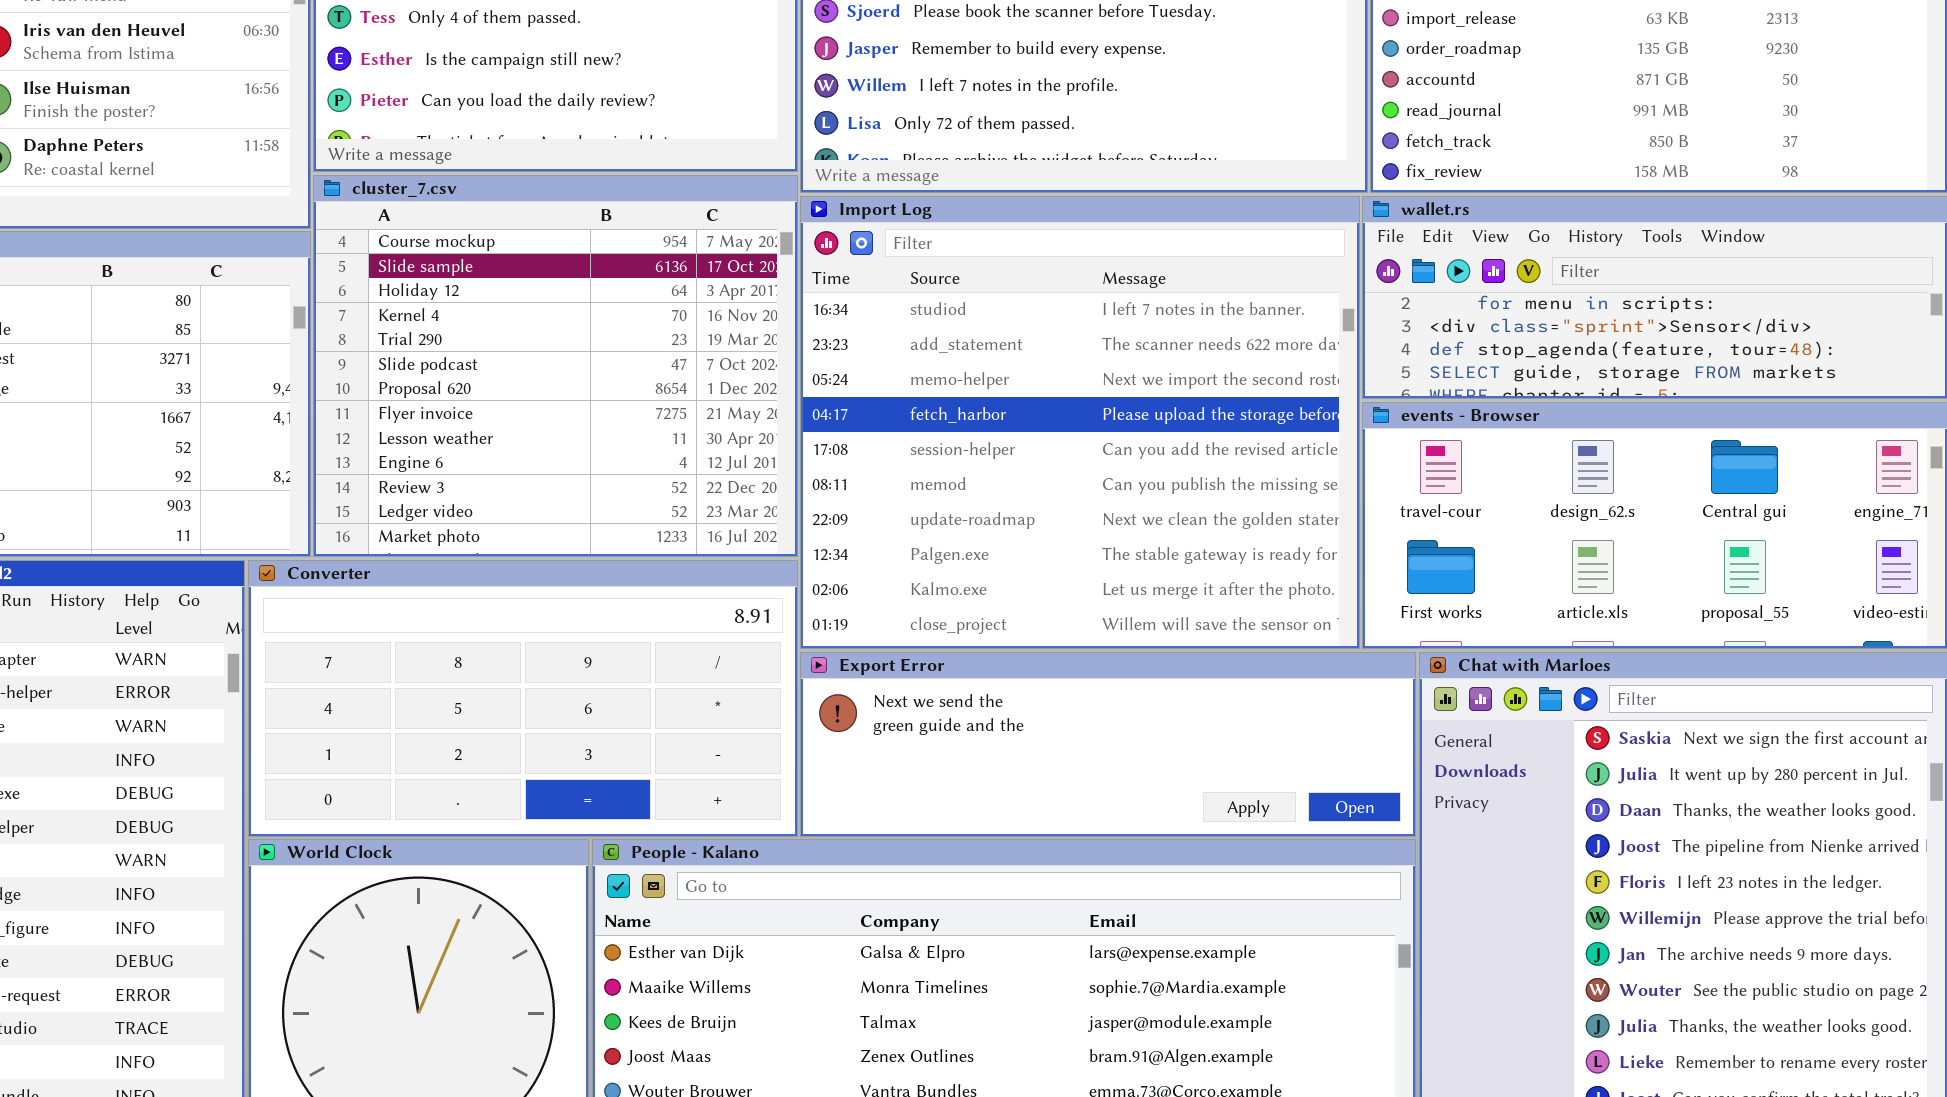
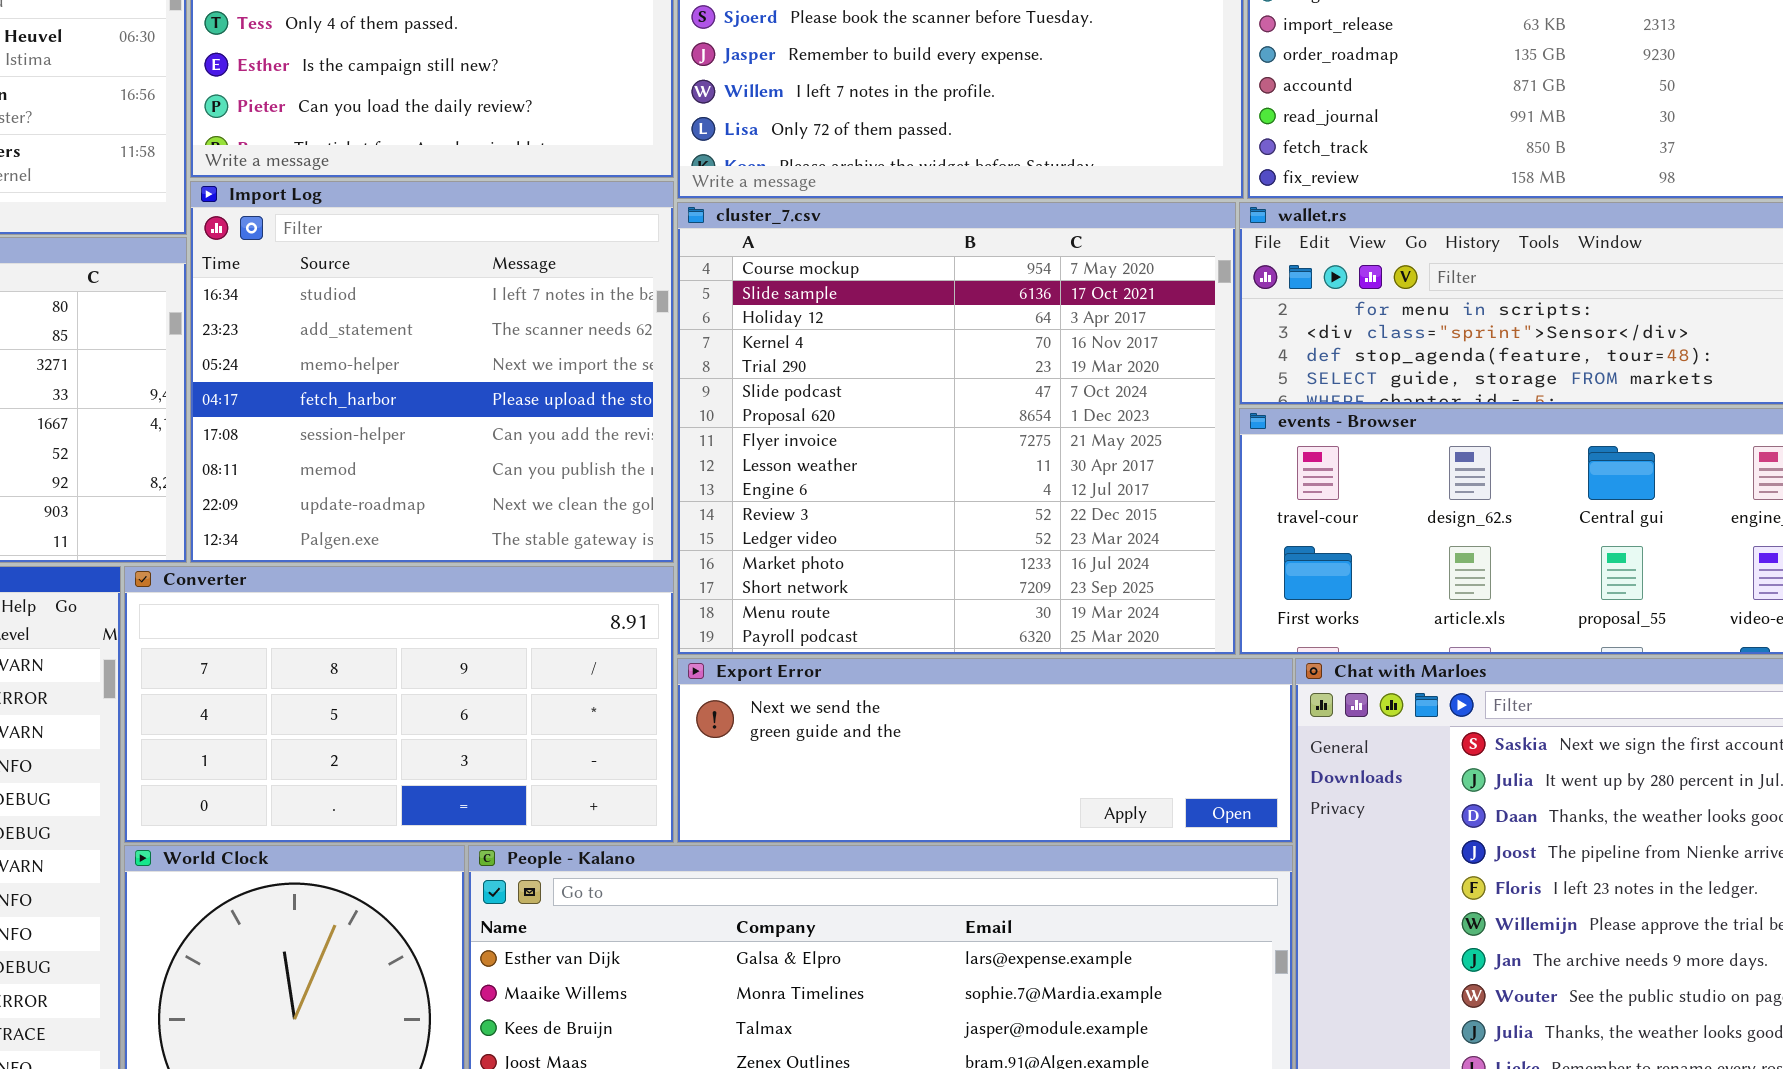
cluster_7.csv: [313,175,798,557] -> [677,202,1236,655], moved, resized
Import Log: [800,196,1360,649] -> [190,181,674,563], moved, resized

